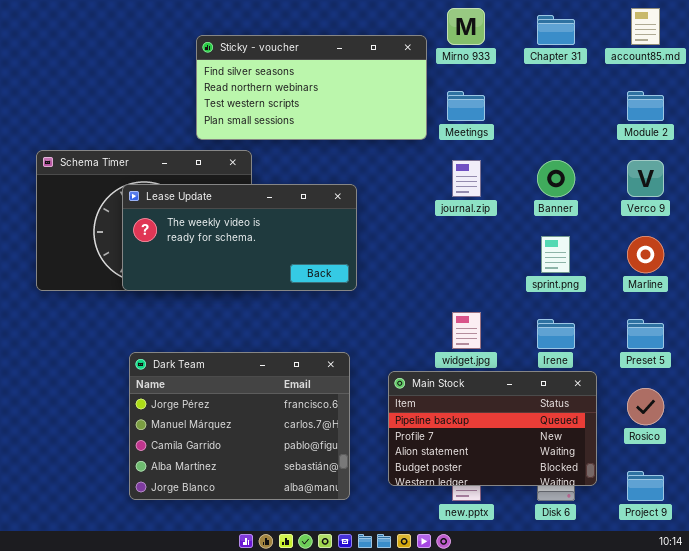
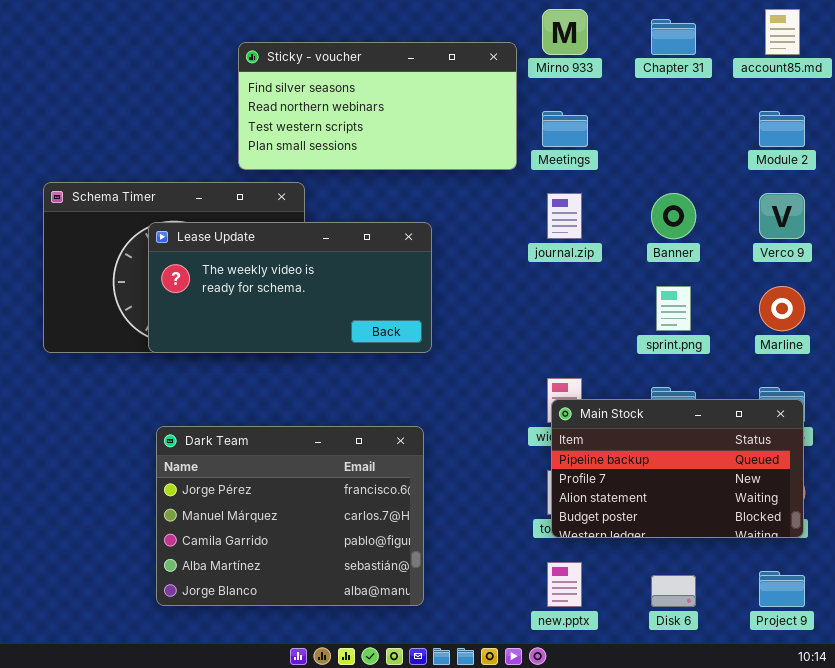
Main Stock: [388,371,597,486] -> [551,399,804,538], moved

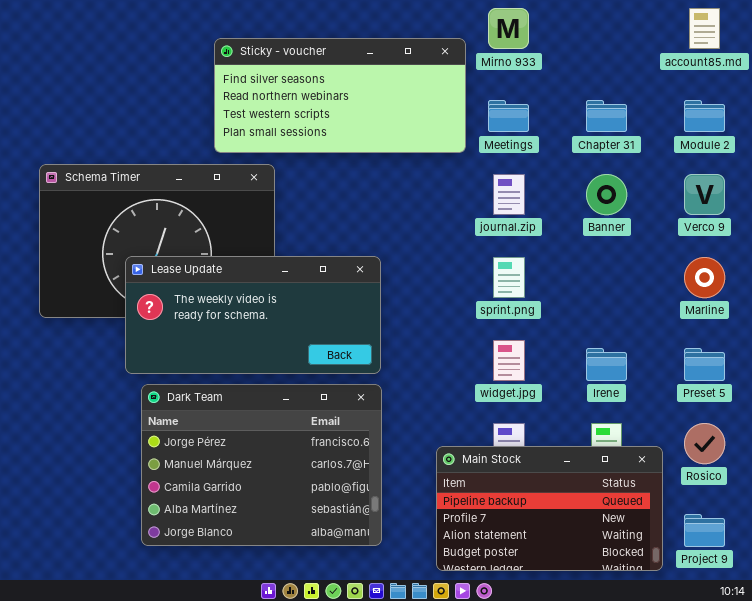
Chapter 31: [651,19,696,55] -> [586,100,627,132], moved
Lease Update: [148,222,432,353] -> [125,256,381,374], moved
sprint.png: [656,286,691,331] -> [493,257,525,298], moved
Main Stock: [551,399,804,538] -> [436,446,663,571], moved

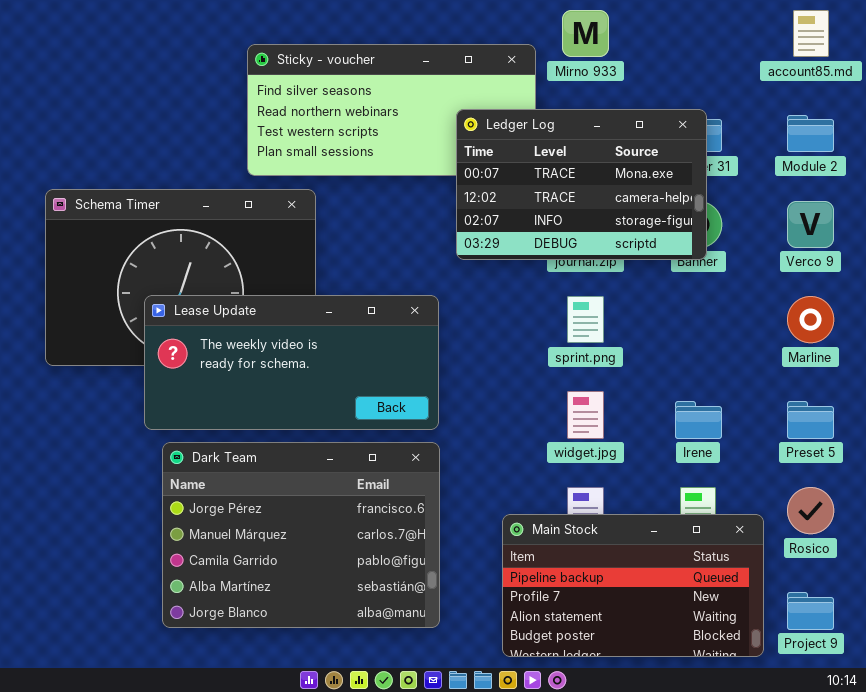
Ledger Log: none -> [456,109,707,260], opened

